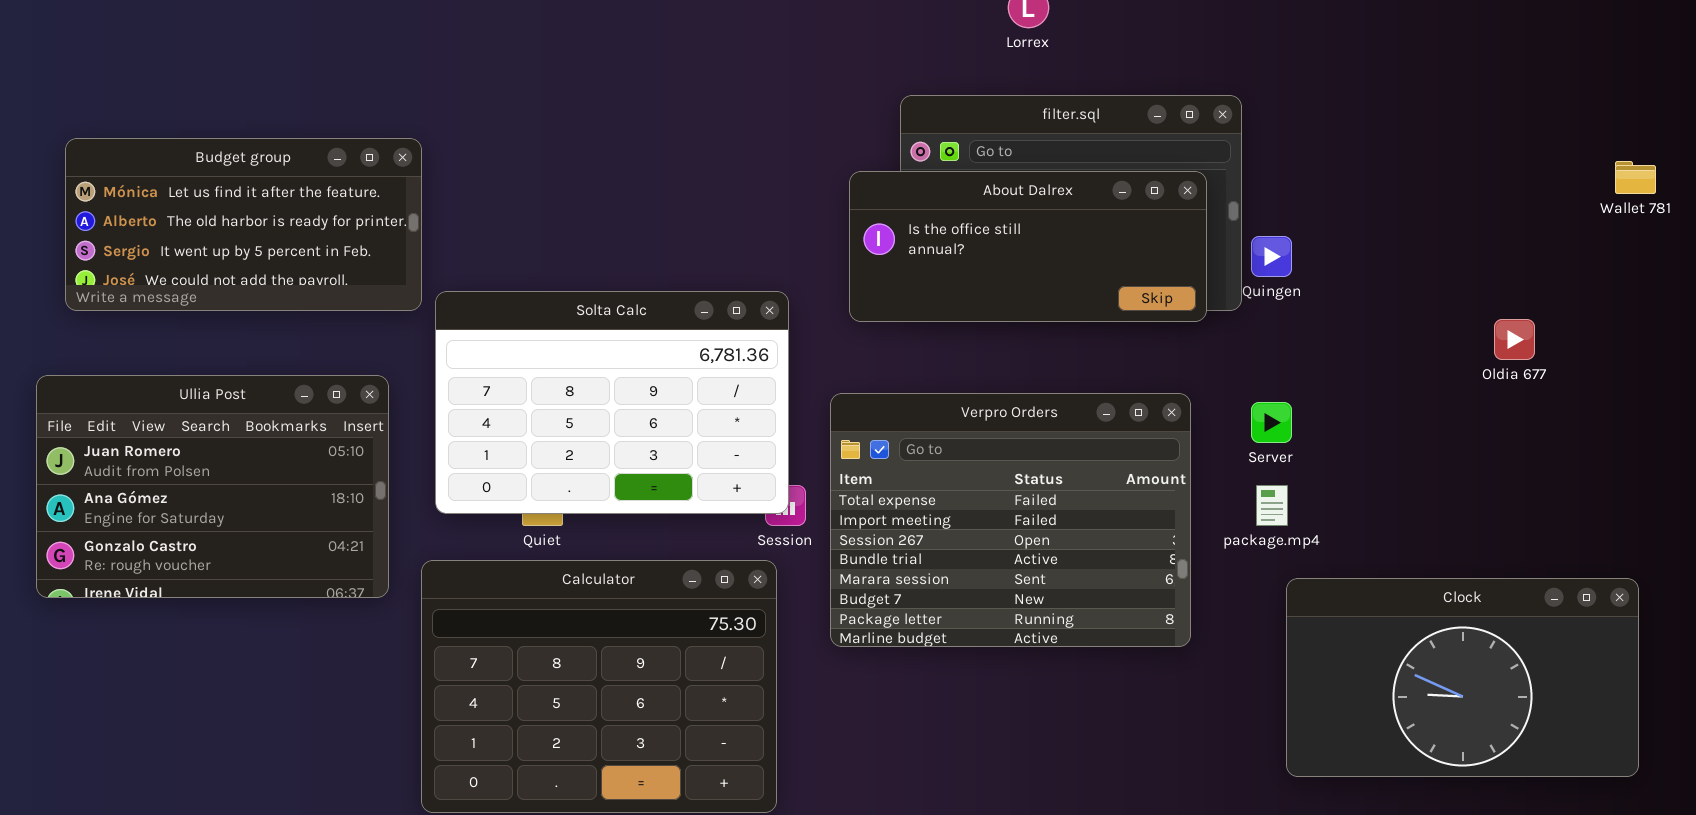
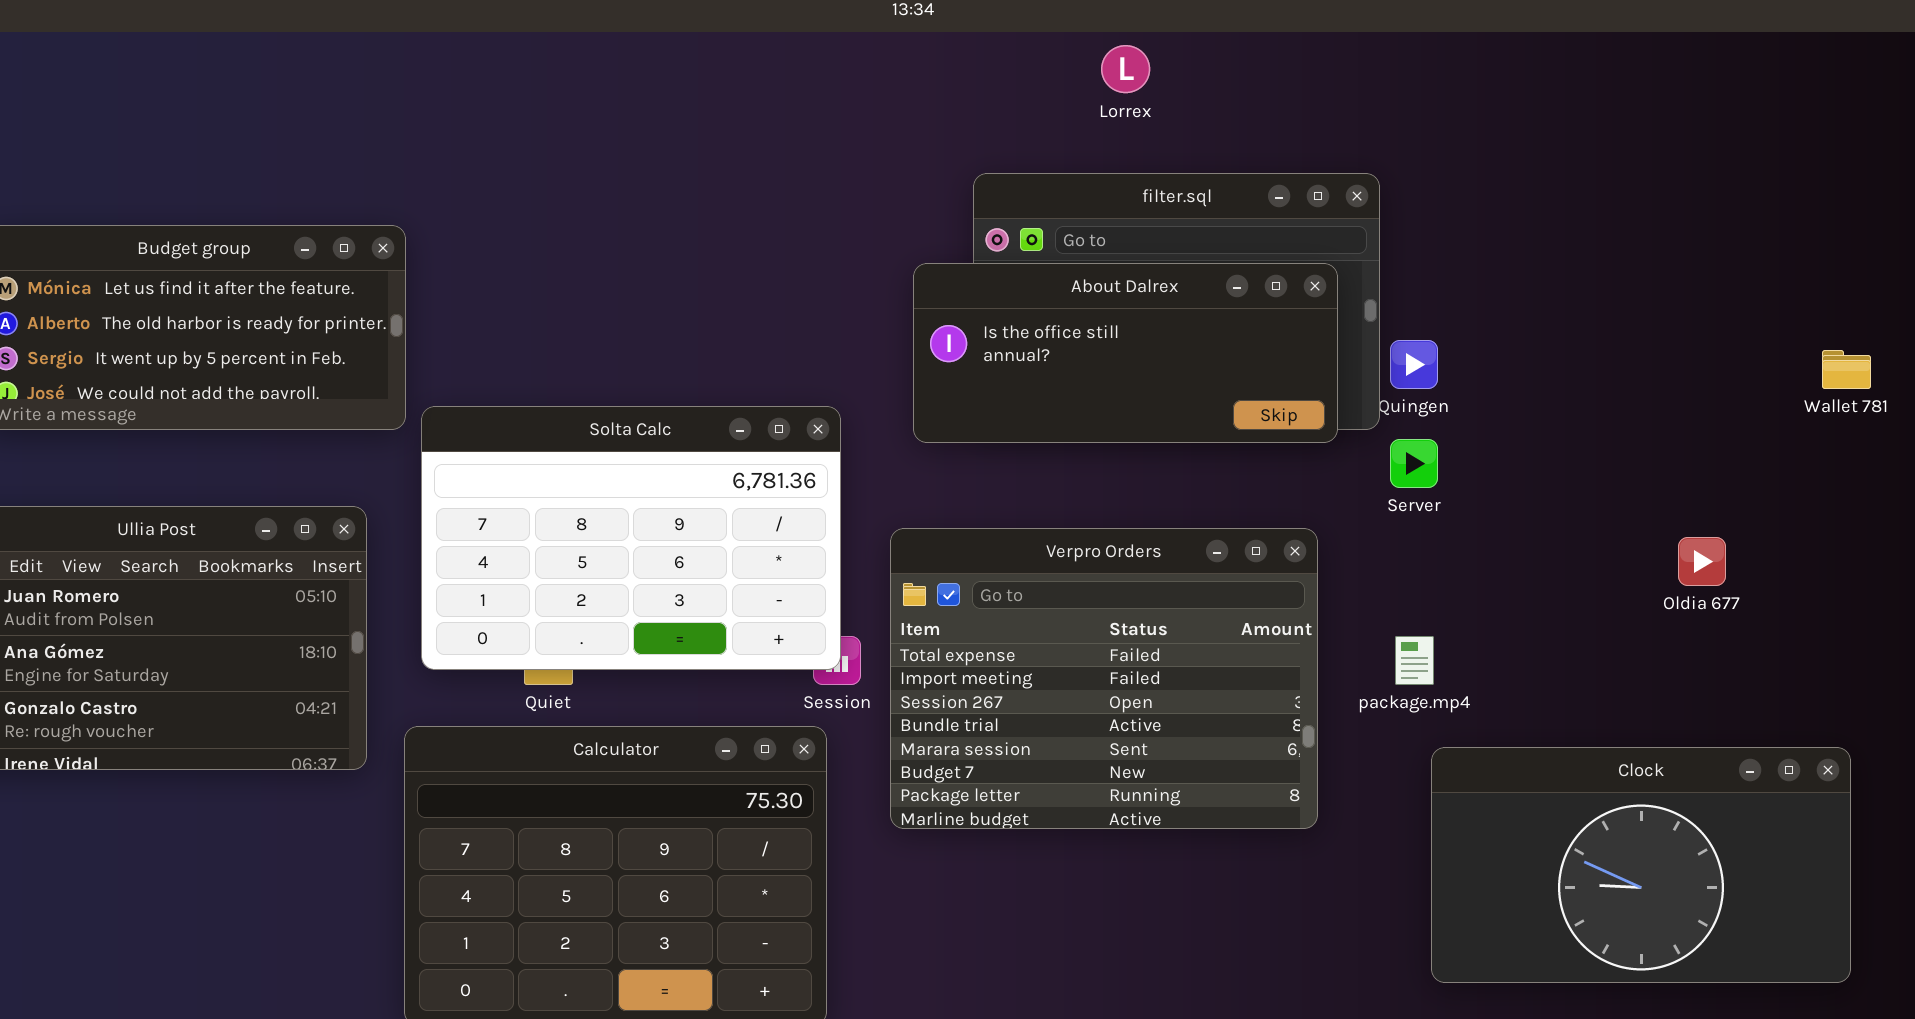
Wallet 781: [1615,161,1656,194] -> [1822,350,1871,389], moved
Oldia 677: [1494,319,1535,360] -> [1678,537,1726,586], moved
Server: [1251,402,1292,443] -> [1390,439,1438,488], moved

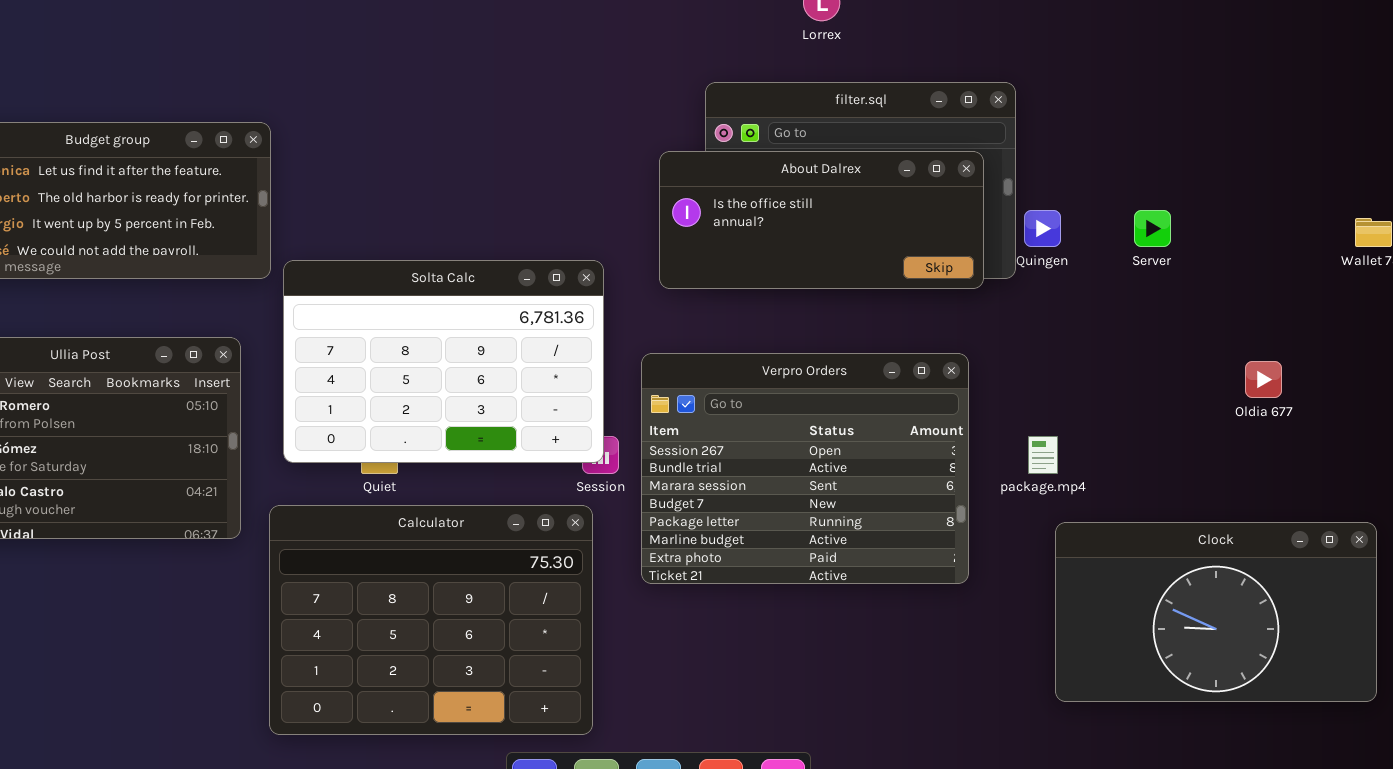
Server: [1390,439,1438,488] -> [1134,210,1171,247], moved
Verpro Orders: [890,528,1318,829] -> [641,353,969,584], scrolled down 2 rows

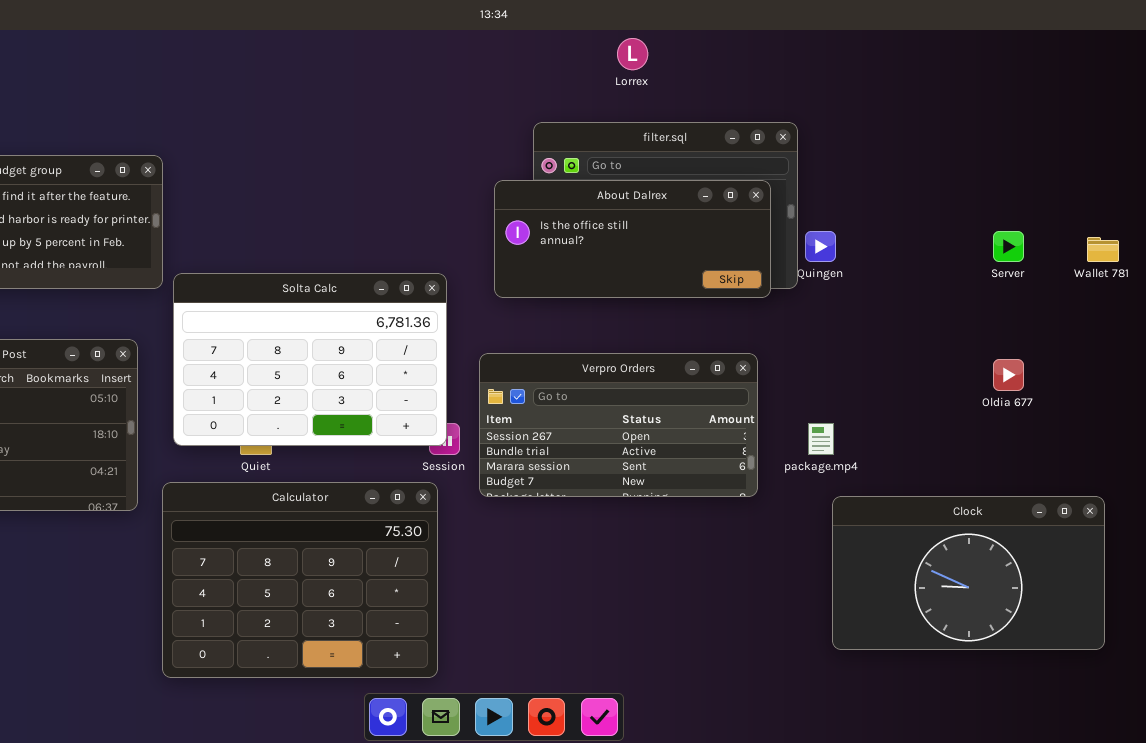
Server: [1134,210,1171,247] -> [993,231,1024,262], moved
Verpro Orders: [641,353,969,584] -> [479,353,758,497], resized

